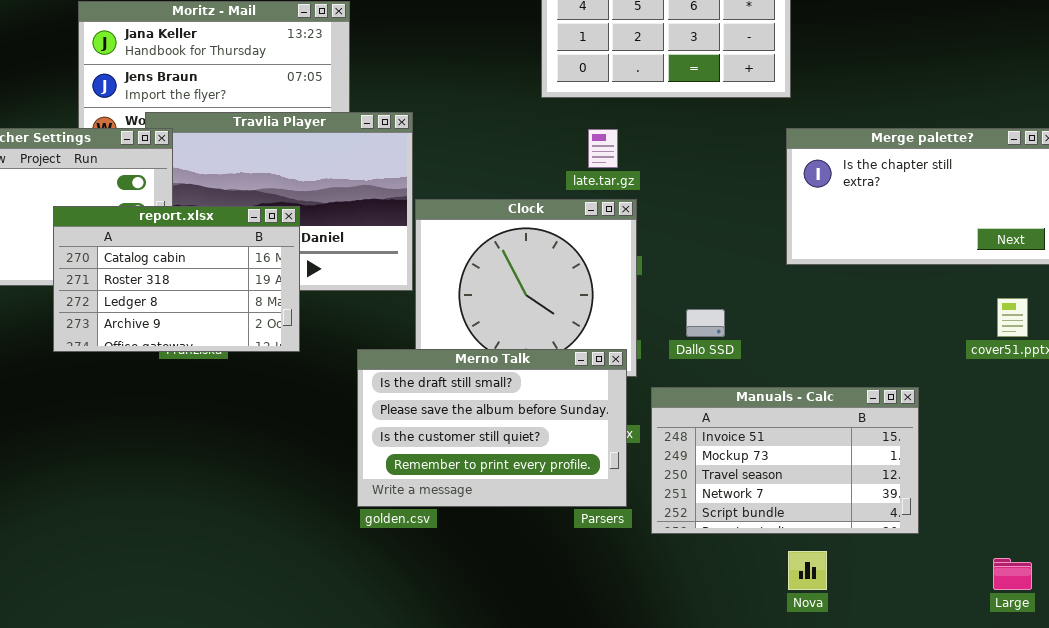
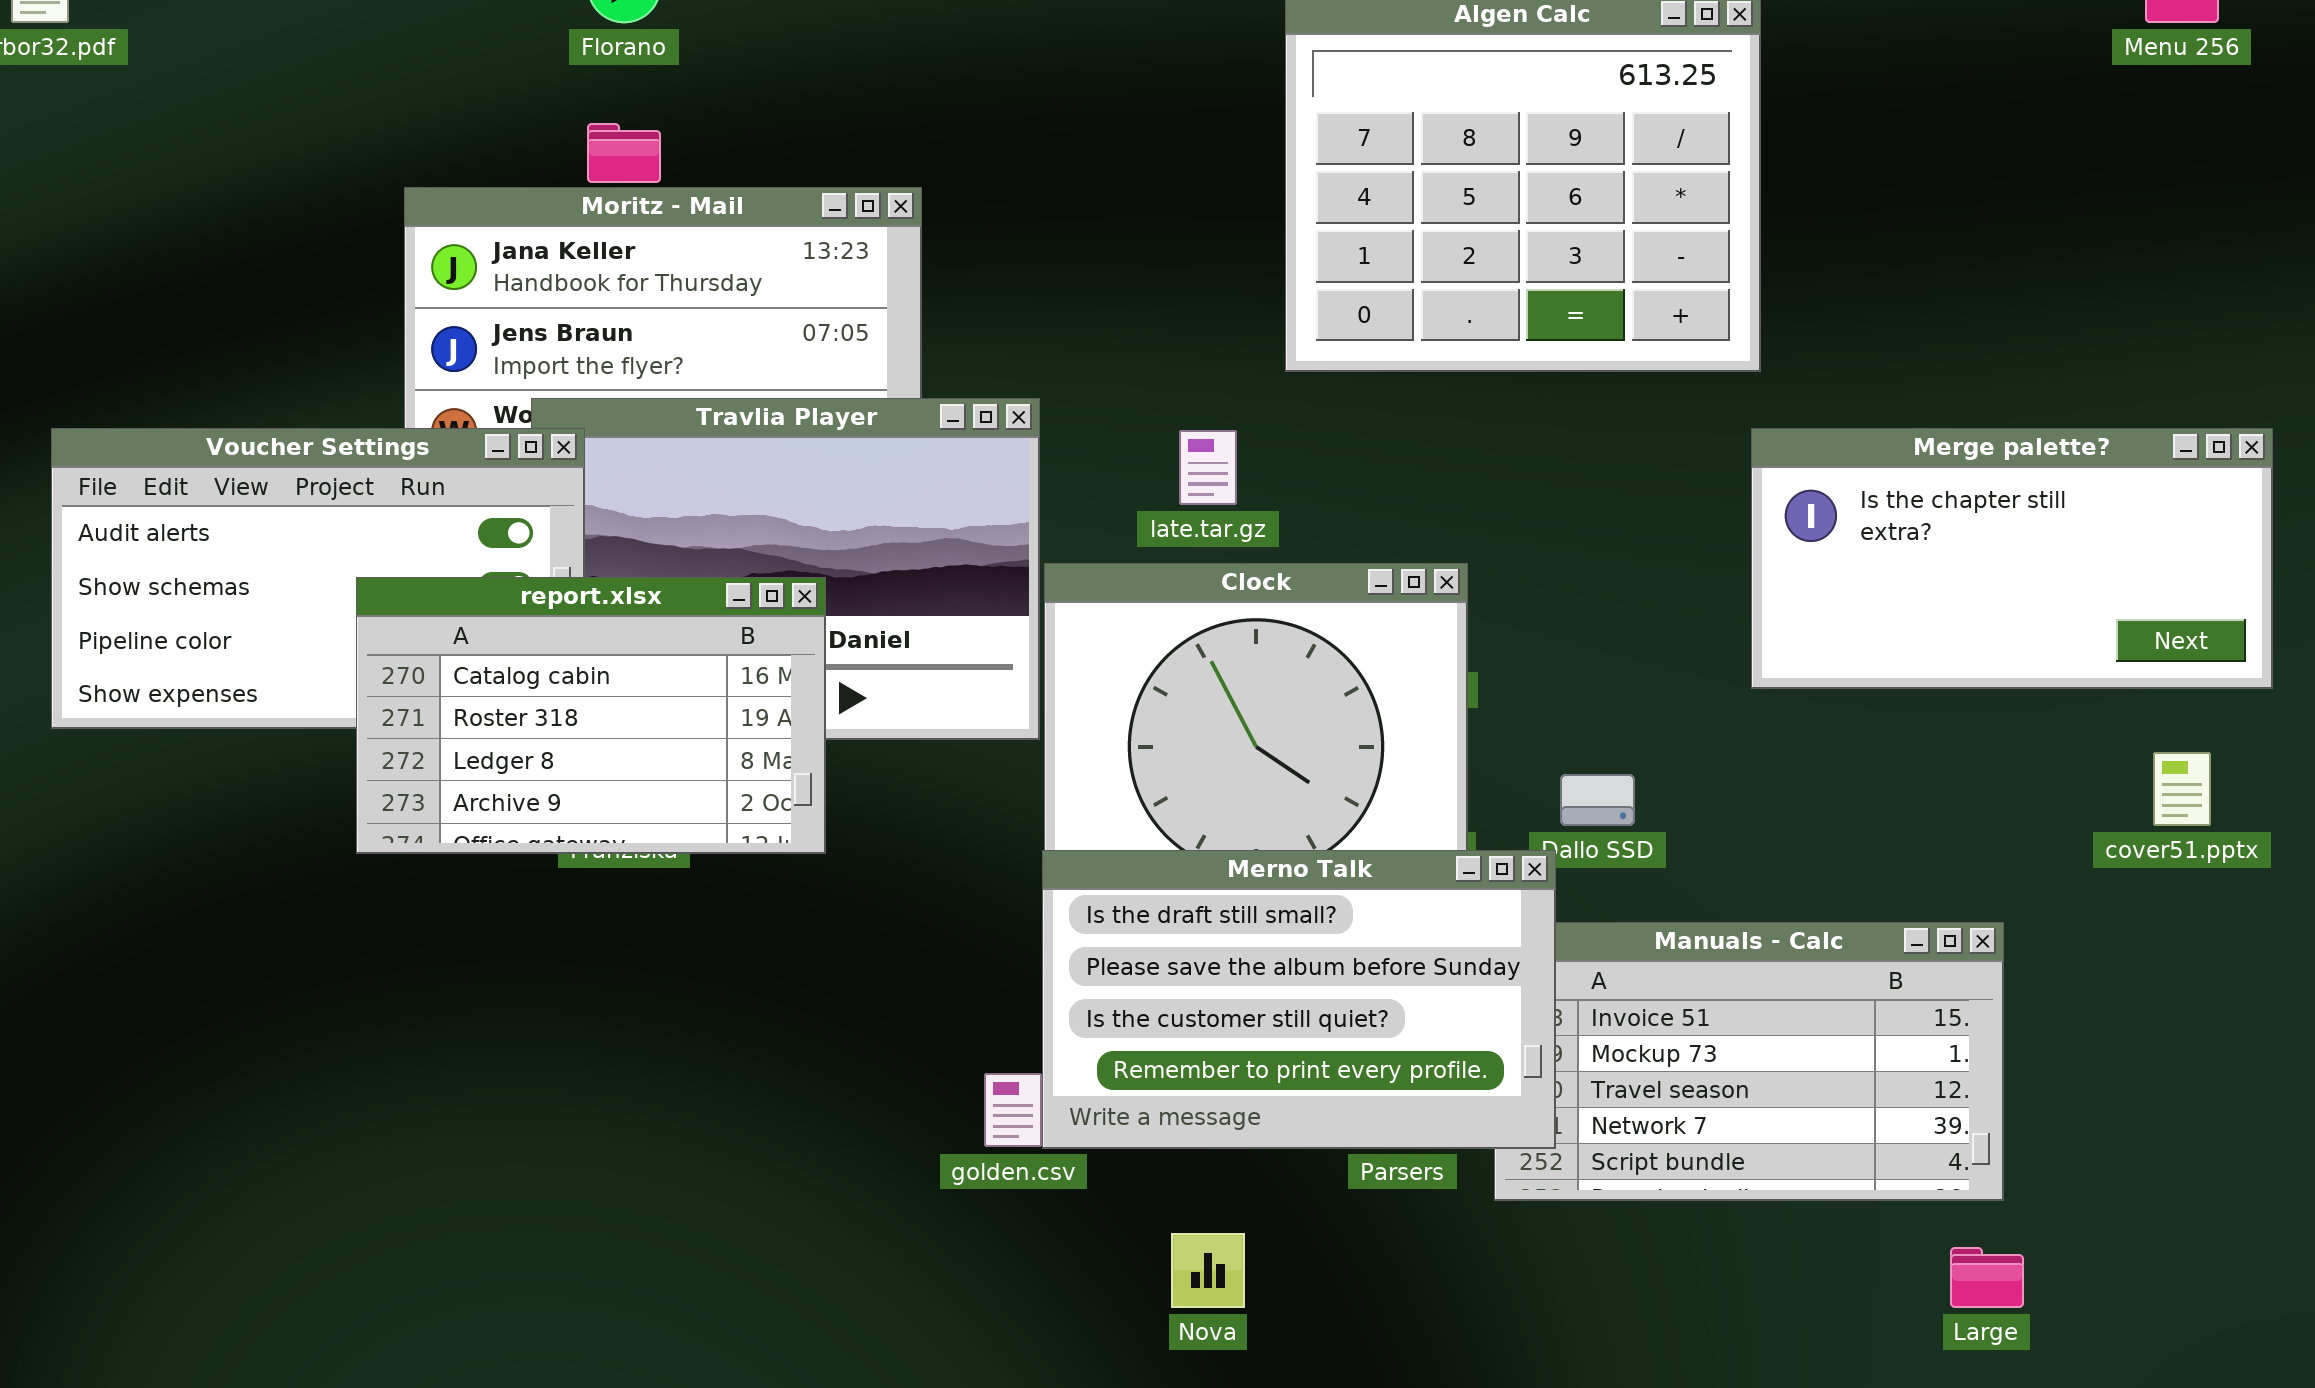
late.tar.gz: [588,129,618,168] -> [1179,430,1237,505], moved
Merno Talk: [357,349,627,507] -> [1042,850,1556,1149], moved
Nova: [788,551,827,590] -> [1171,1233,1245,1308], moved
Large: [993,558,1032,590] -> [1950,1247,2024,1308], moved

